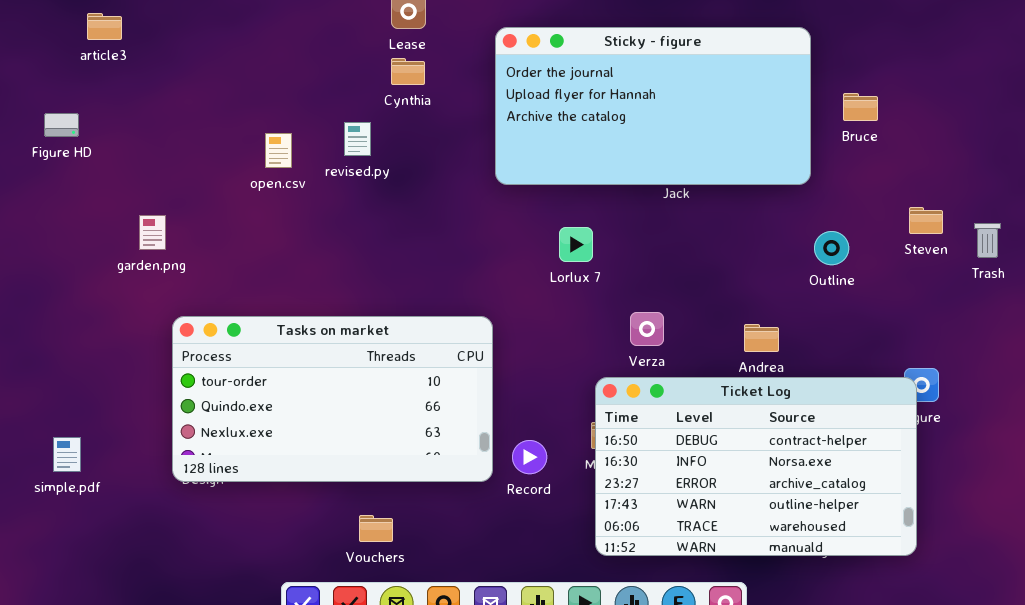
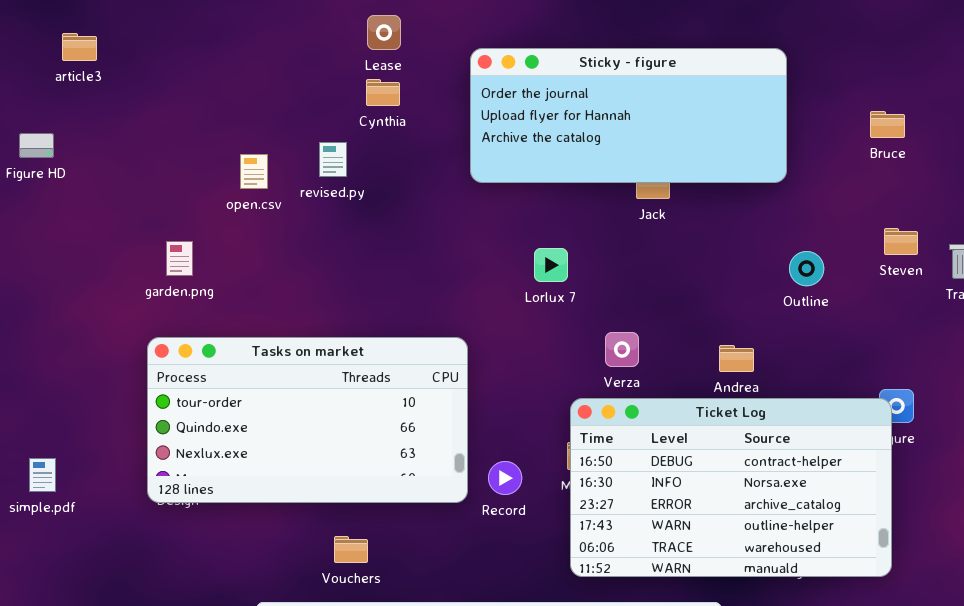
Sticky - figure: [495,27,811,185] -> [470,48,787,183], resized
Bruce: [843,93,878,121] -> [870,111,905,138], moved
garden.png: [139,215,166,250] -> [166,241,193,276], moved

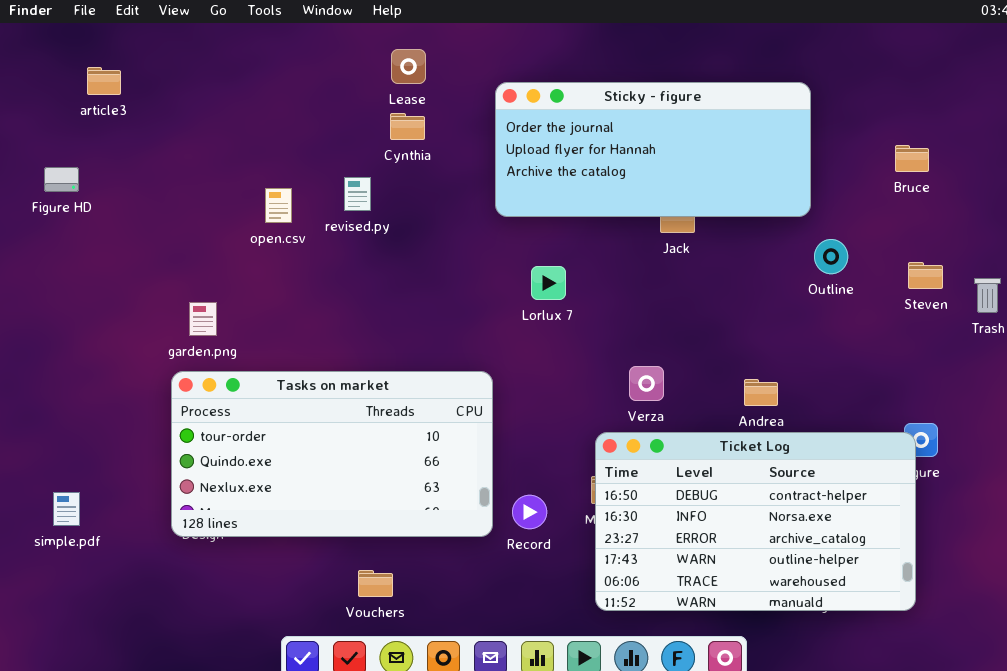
garden.png: [166,241,193,276] -> [189,302,217,336], moved
Lorlux 7: [534,248,568,282] -> [531,266,566,300], moved
Outline: [789,251,824,286] -> [814,239,848,274], moved

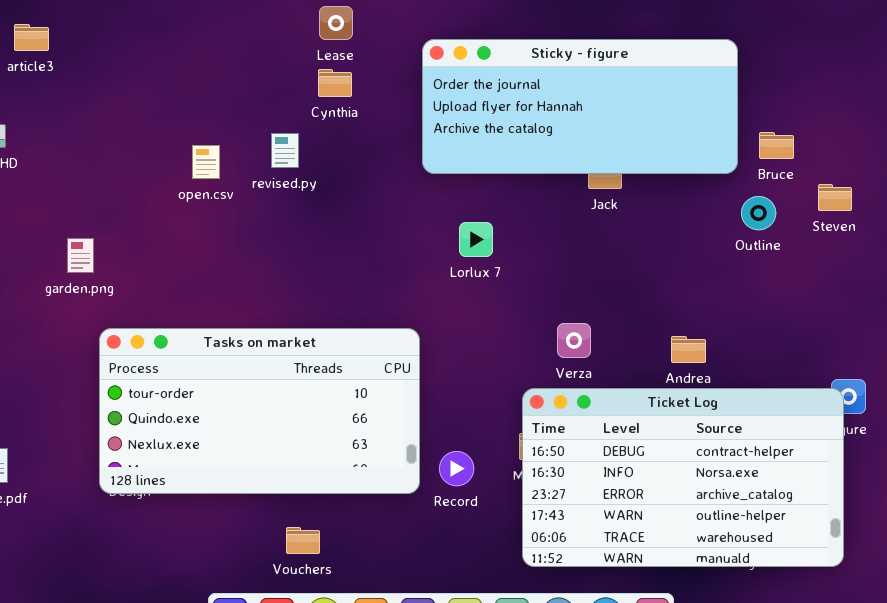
Bruce: [895,145,929,172] -> [759,132,794,159], moved
Steven: [908,262,943,289] -> [818,184,852,211], moved
garden.png: [189,302,217,336] -> [67,238,94,273], moved

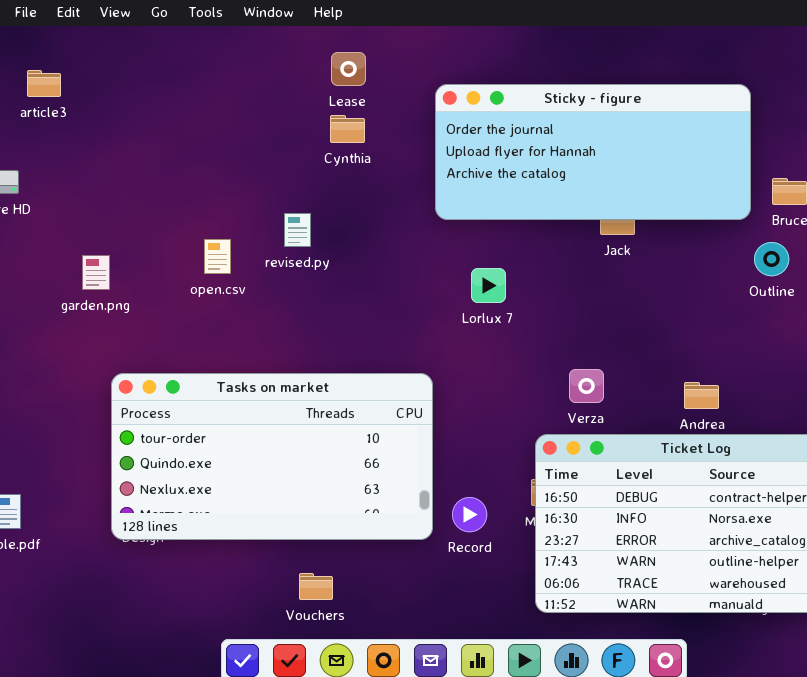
revised.py: [271,133,299,168] -> [284,213,311,247], moved
open.csv: [192,145,220,179] -> [204,239,231,274], moved
garden.png: [67,238,94,273] -> [82,255,110,290], moved

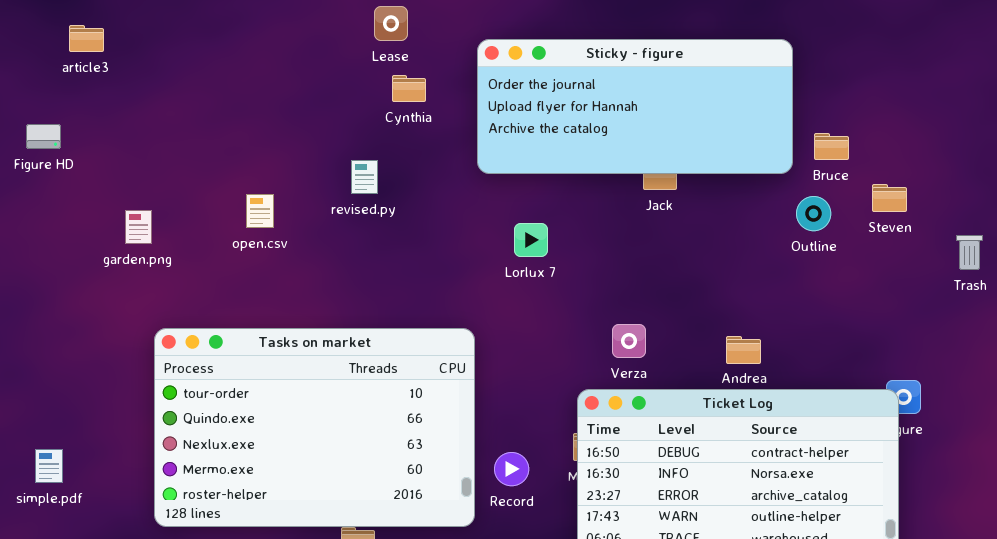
Cynthia: [330,115,365,143] -> [392,75,426,102], moved
revised.py: [284,213,311,247] -> [351,160,378,194], moved
Tasks on market: [111,373,433,540] -> [154,328,475,527], resized

